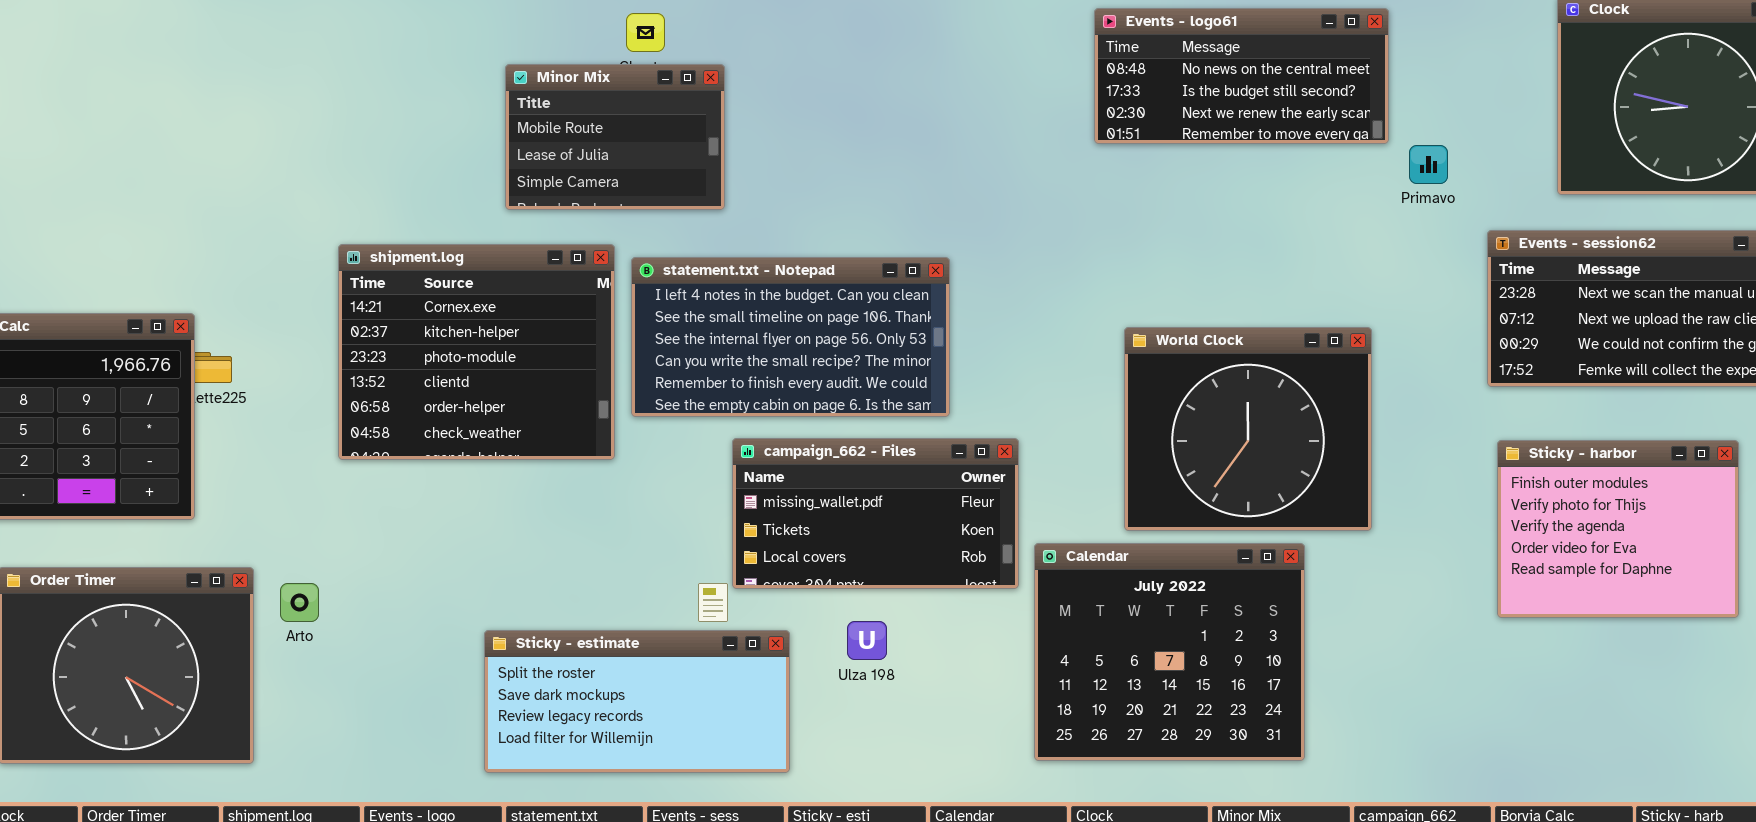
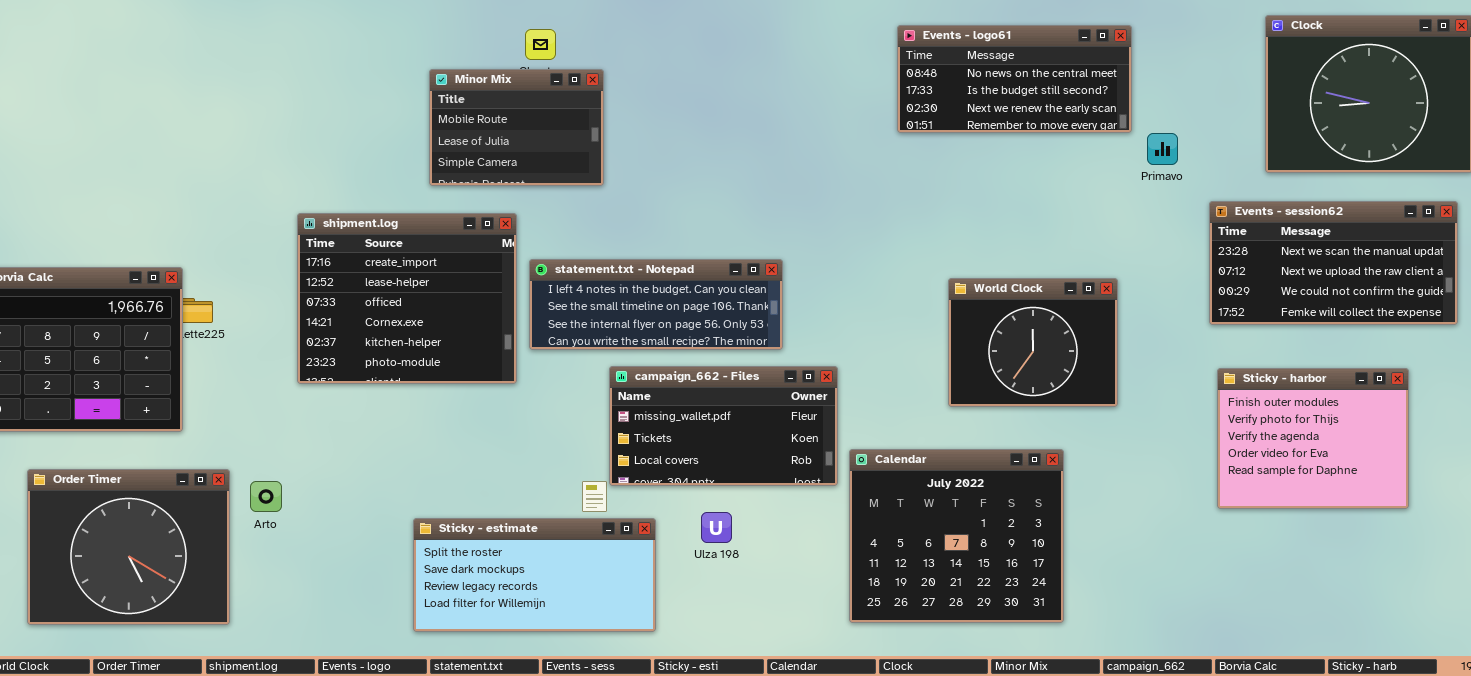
shipment.log: [338,244,615,460] -> [297,213,517,384], scrolled up 3 rows
statement.txt - Notepad: [631,257,950,417] -> [529,259,783,350], resized
World Clock: [1124,327,1372,531] -> [948,278,1118,407], resized

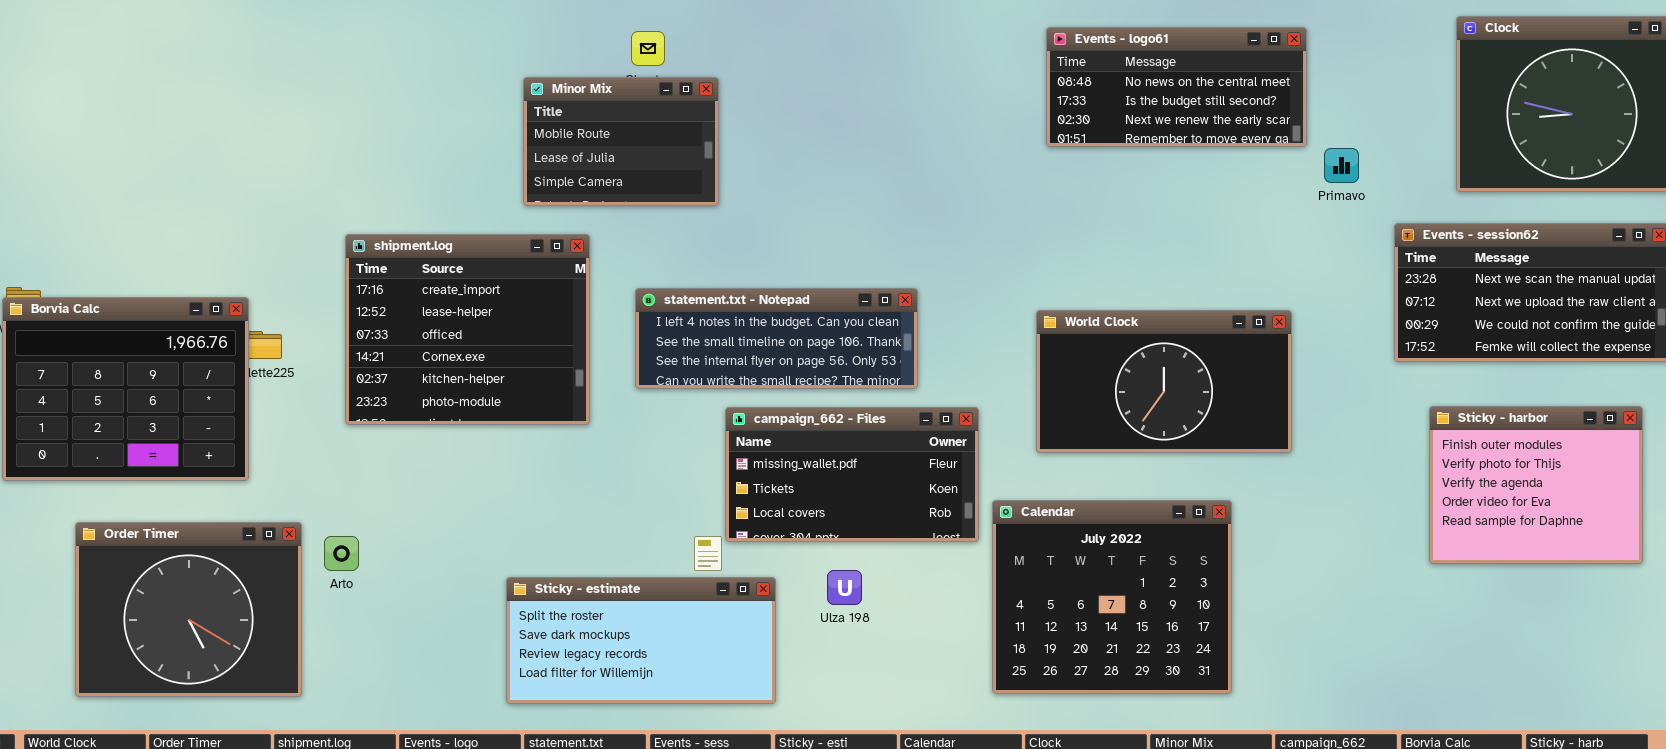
shipment.log: [297,213,517,384] -> [345,234,590,425], moved
World Clock: [948,278,1118,407] -> [1036,310,1292,453], resized
Sticky - harbor: [1217,368,1409,509] -> [1429,406,1643,564], moved

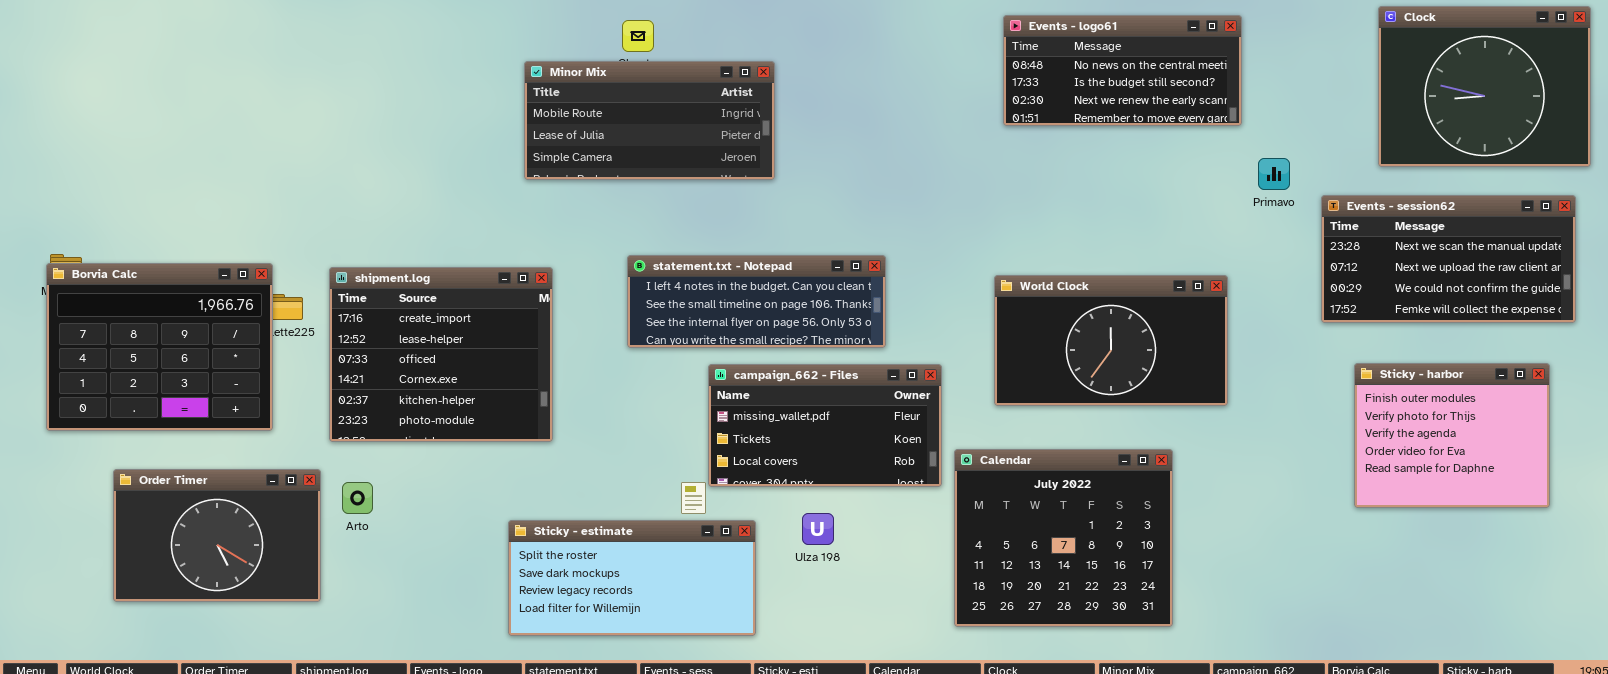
Minor Mix: [523,77,719,206] -> [524,61,775,180], resized
Primavo: [1324,148,1359,183] -> [1258,158,1290,190], moved
shipment.log: [345,234,590,425] -> [329,267,553,442], moved
Order Timer: [75,522,302,697] -> [113,469,321,602], resized

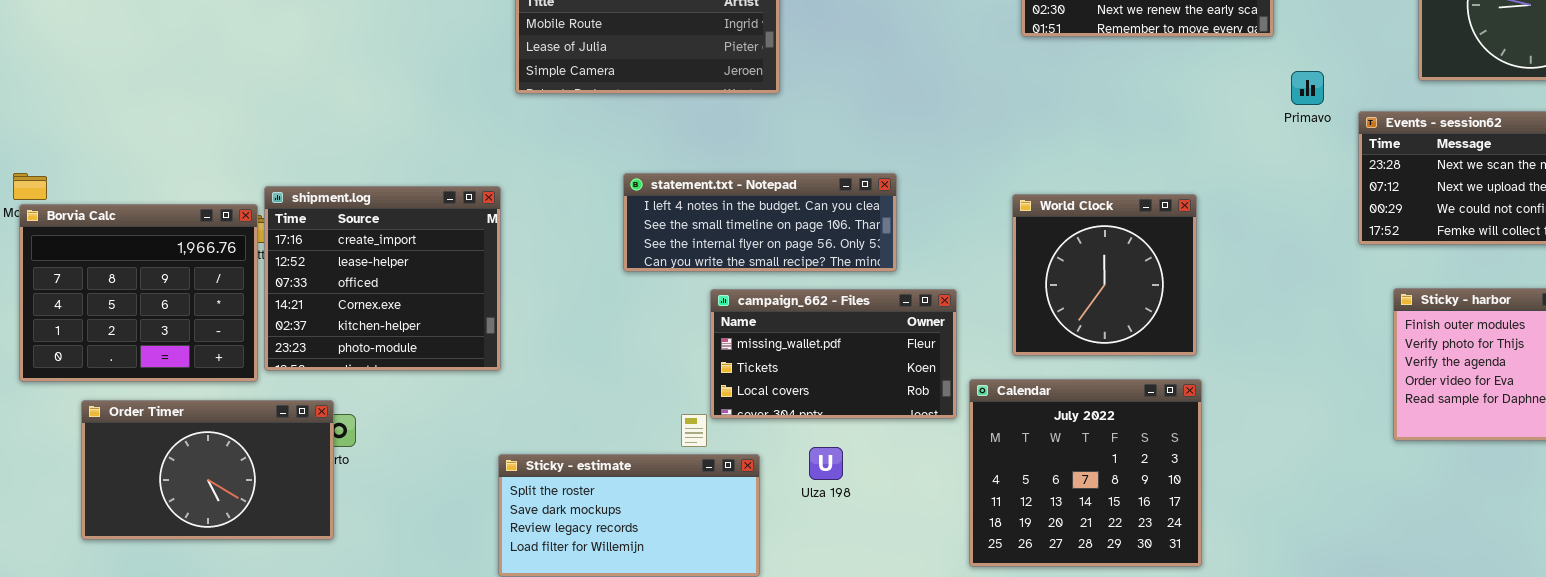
Borvia Calc: [46,263,273,431] -> [19,204,258,382], moved
shipment.log: [329,267,553,442] -> [264,186,501,371], moved
World Clock: [994,275,1228,406] -> [1012,194,1197,356], resized
Order Timer: [113,469,321,602] -> [81,400,334,540], resized

